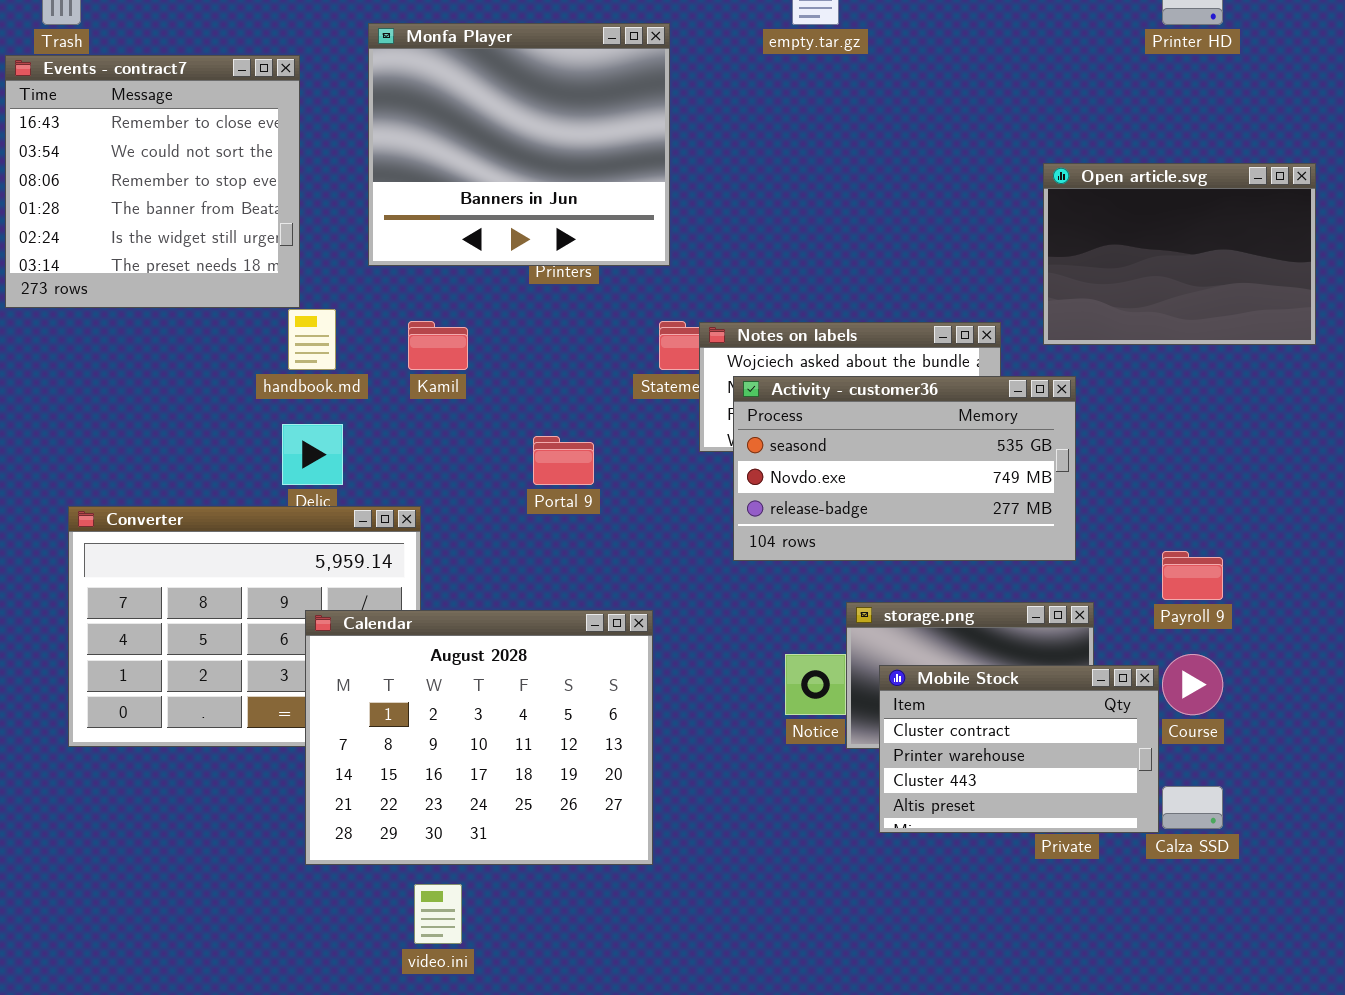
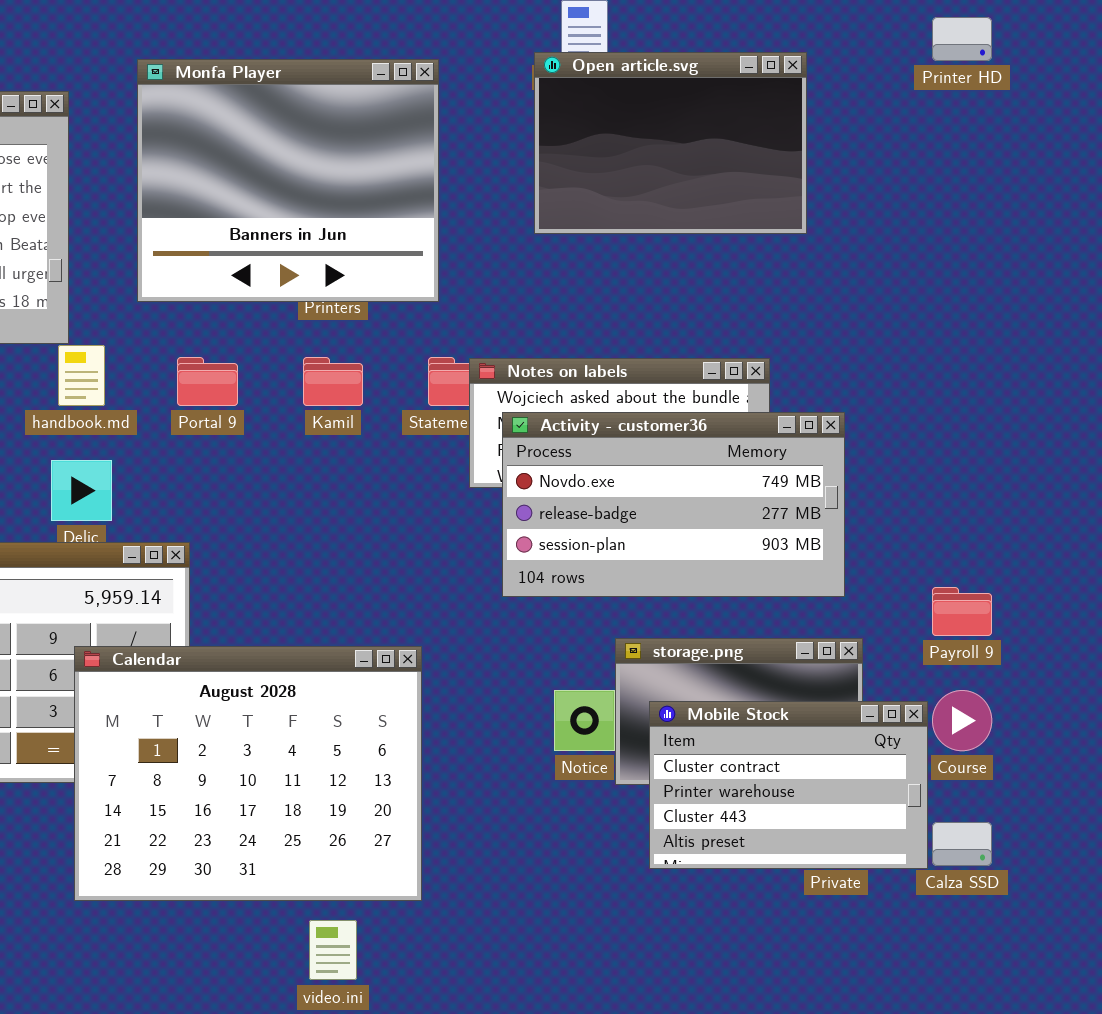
Open article.svg: [1043,163,1316,345] -> [534,52,807,234], moved
Kamil: [408,321,468,370] -> [303,357,363,406], moved
Activity - customer36: [733,376,1076,561] -> [502,412,845,597], scrolled down 1 row
Portal 9: [533,436,594,485] -> [177,357,238,406], moved
video.ini: [414,884,462,944] -> [309,920,357,980], moved

